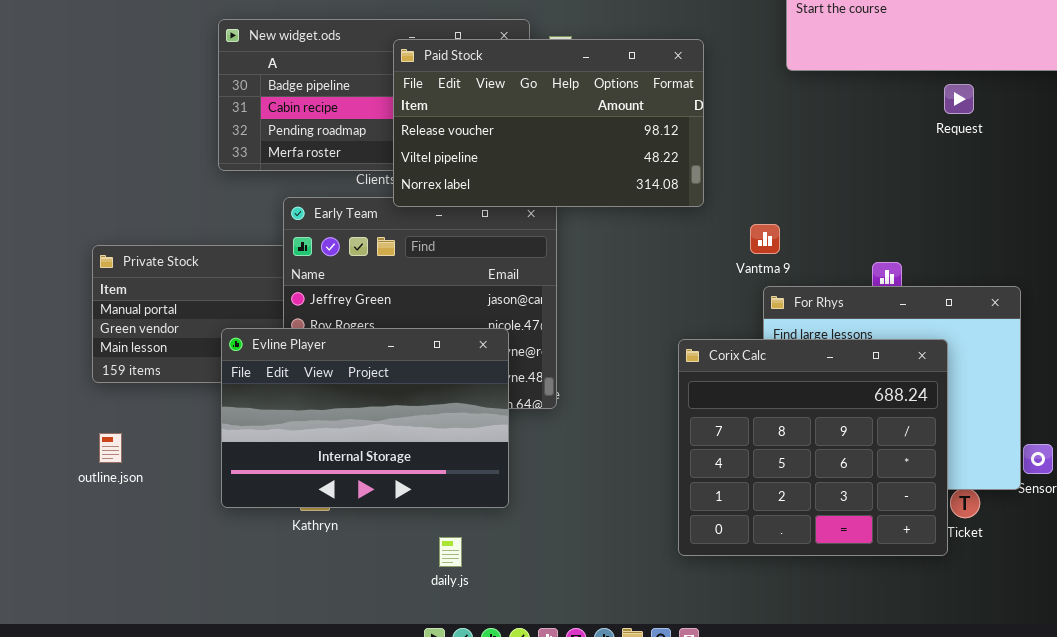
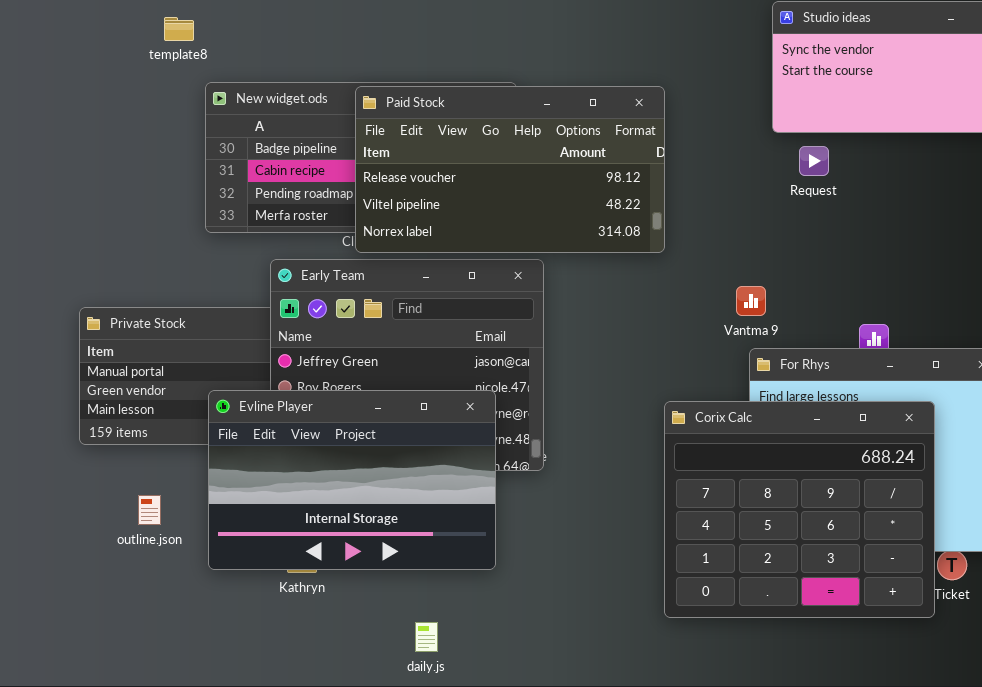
Paid Stock: [393,39,704,207] -> [355,86,665,253], moved
Request: [944,84,974,114] -> [799,146,829,176], moved
outline.json: [99,433,122,463] -> [138,495,161,525], moved
daily.js: [439,537,462,567] -> [415,622,438,652], moved

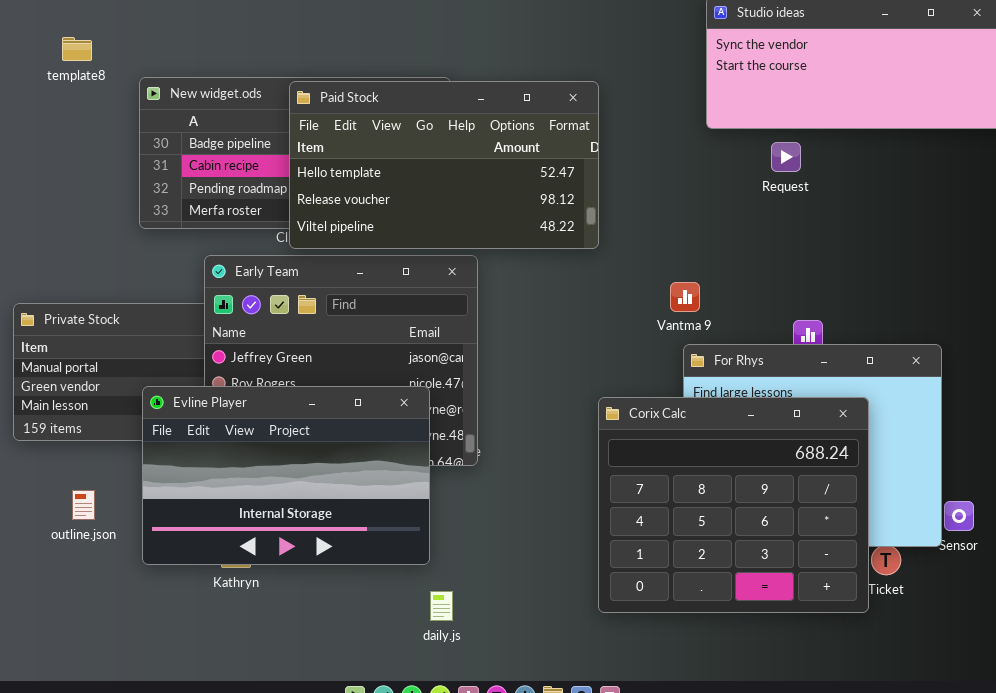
template8: [164,17,194,41] -> [62,37,92,61], moved
Paid Stock: [355,86,665,253] -> [289,81,599,249], scrolled up 1 row
Request: [799,146,829,176] -> [771,142,801,172], moved
daily.js: [415,622,438,652] -> [430,591,453,621], moved

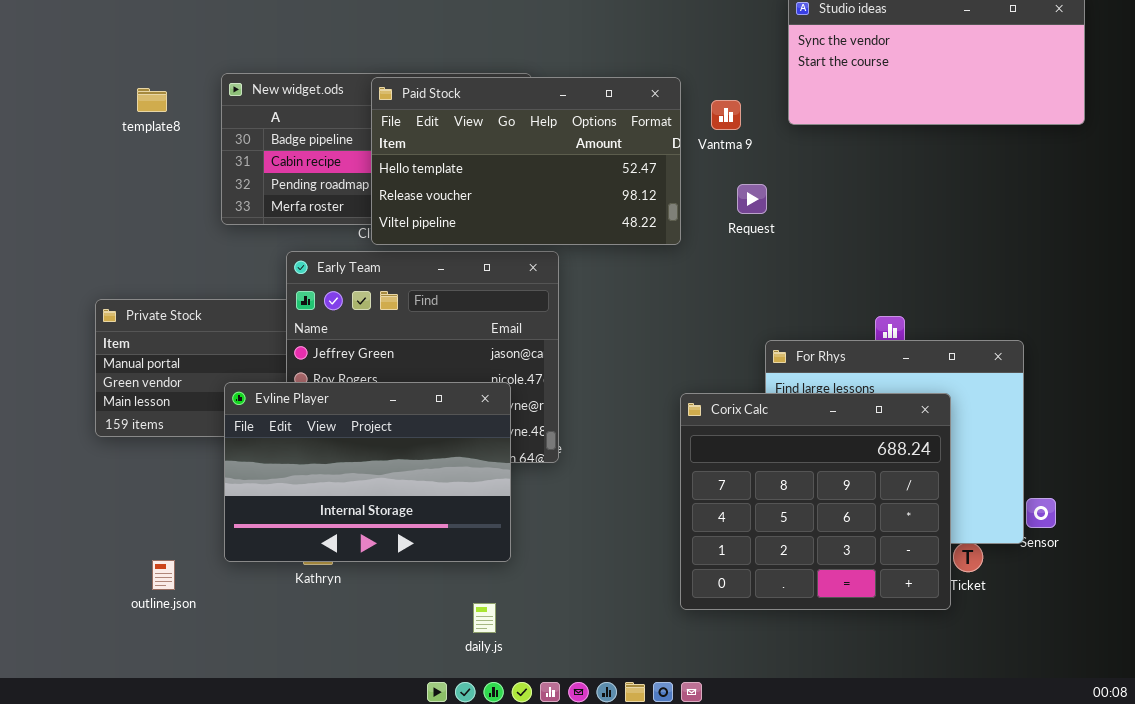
template8: [62,37,92,61] -> [137,88,167,112], moved
Request: [771,142,801,172] -> [737,184,767,214], moved
Vantma 9: [670,282,700,312] -> [711,100,741,130], moved
outline.json: [72,490,95,520] -> [152,560,175,590], moved
daily.js: [430,591,453,621] -> [473,603,496,633], moved

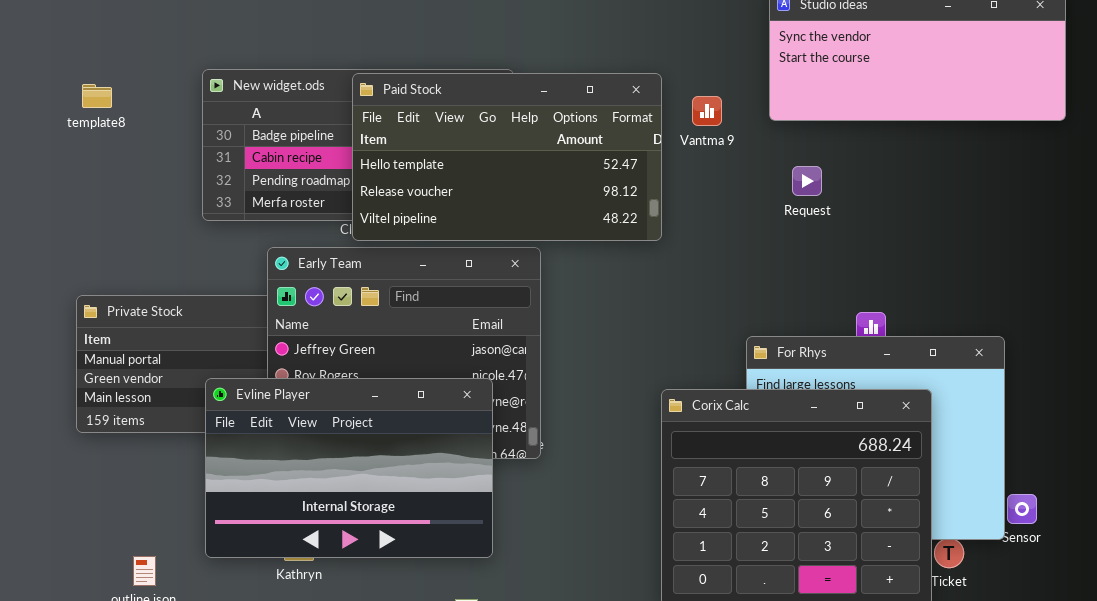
template8: [137,88,167,112] -> [82,84,112,108], moved
Request: [737,184,767,214] -> [792,166,822,196], moved

